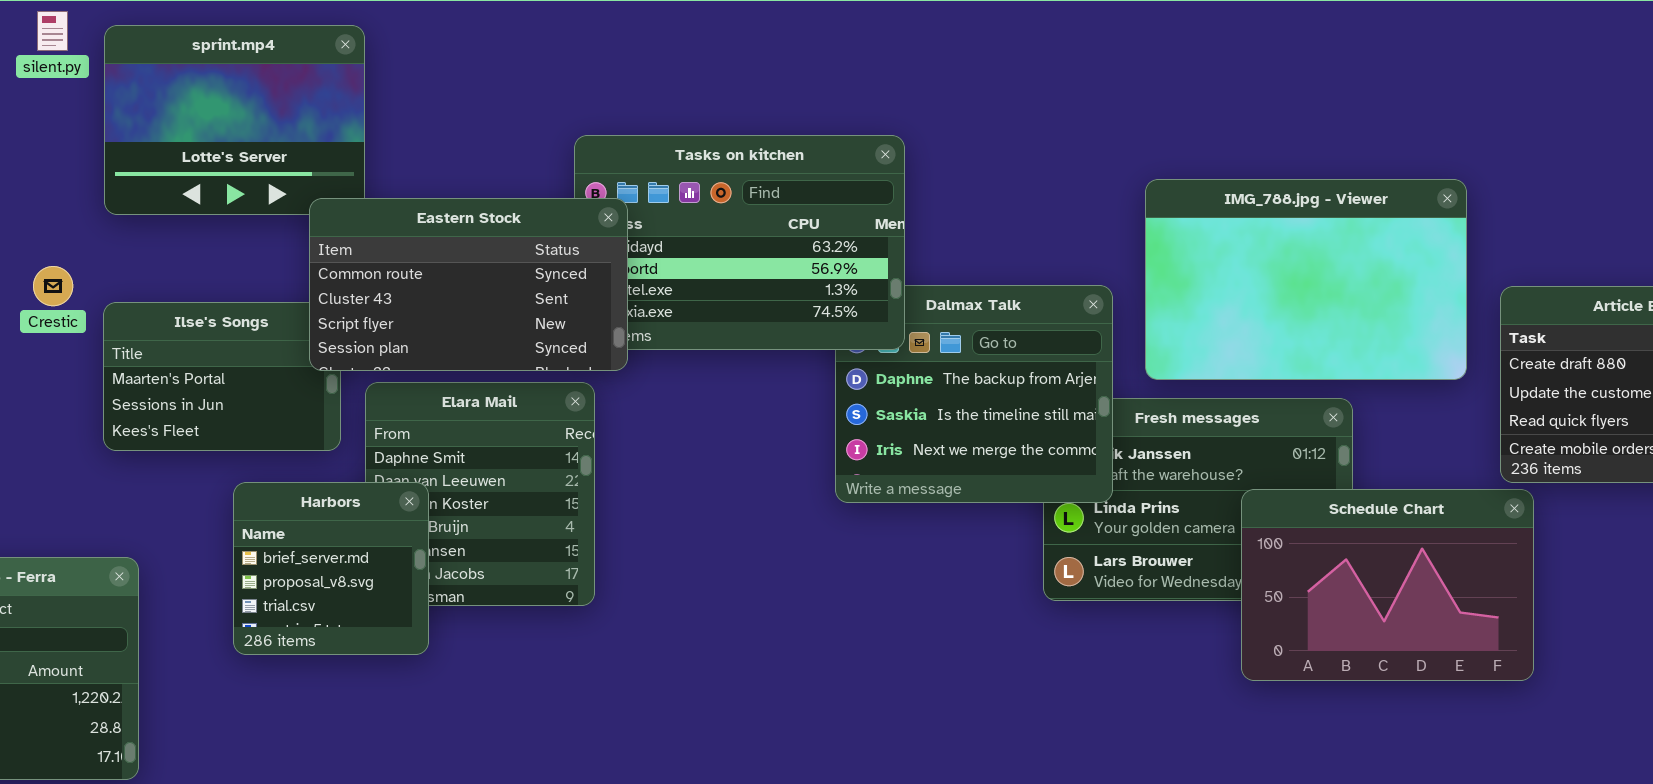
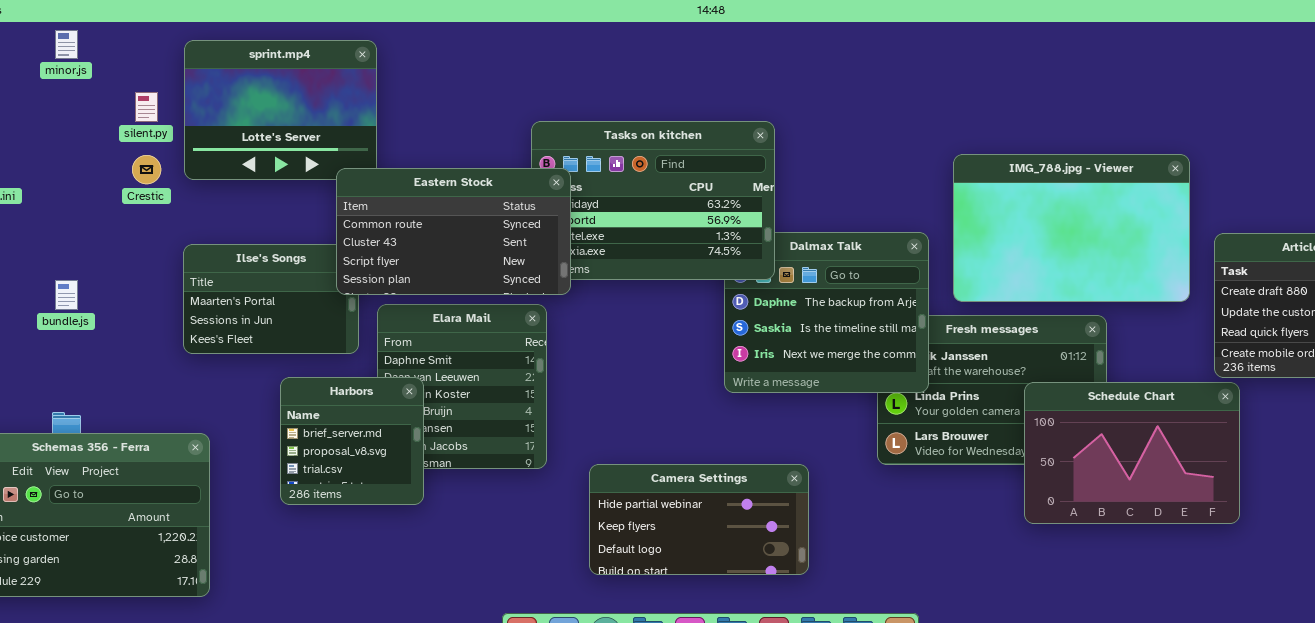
silent.py: [37,11,68,51] -> [135,92,158,122], moved
Crestic: [33,266,73,306] -> [132,155,161,184], moved
Camera Settings: none -> [589,464,809,575], opened

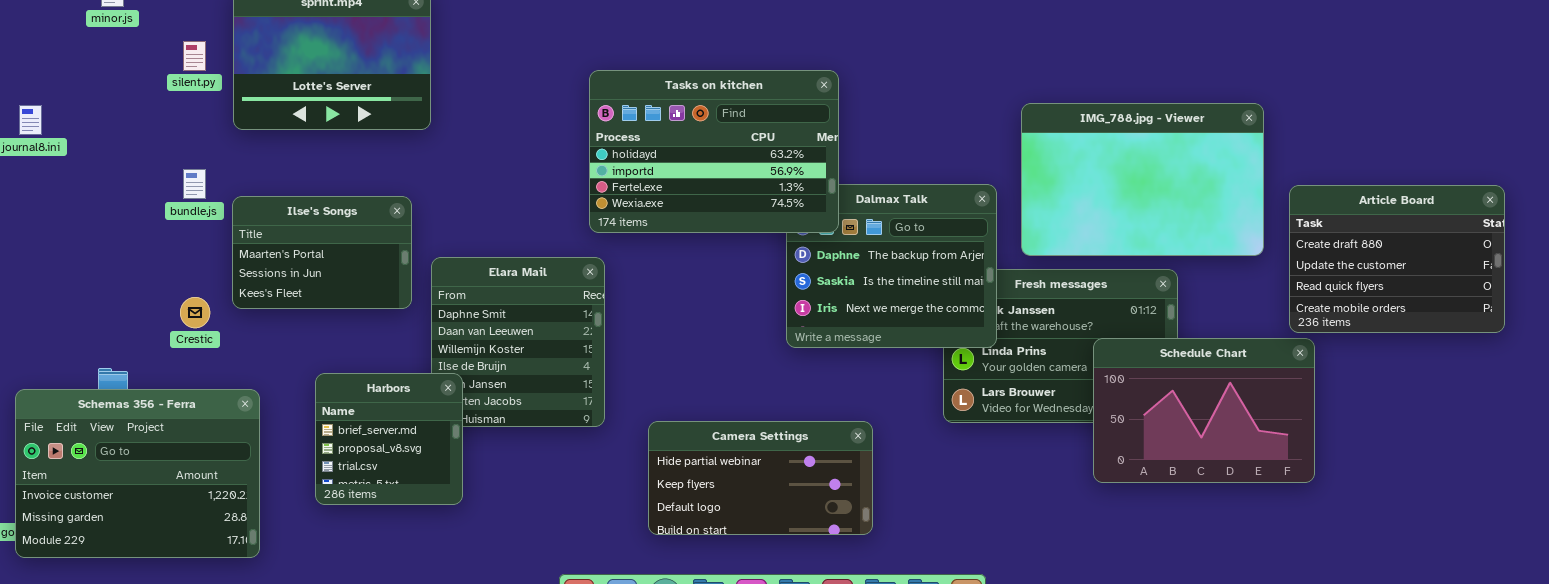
Crestic: [132,155,161,184] -> [180,297,210,328], moved
Eastern Stock: [336,168,571,295] -> none, closed
bundle.js: [55,280,78,310] -> [183,169,206,199], moved
Harbors: [280,377,424,505] -> [315,373,463,505], moved

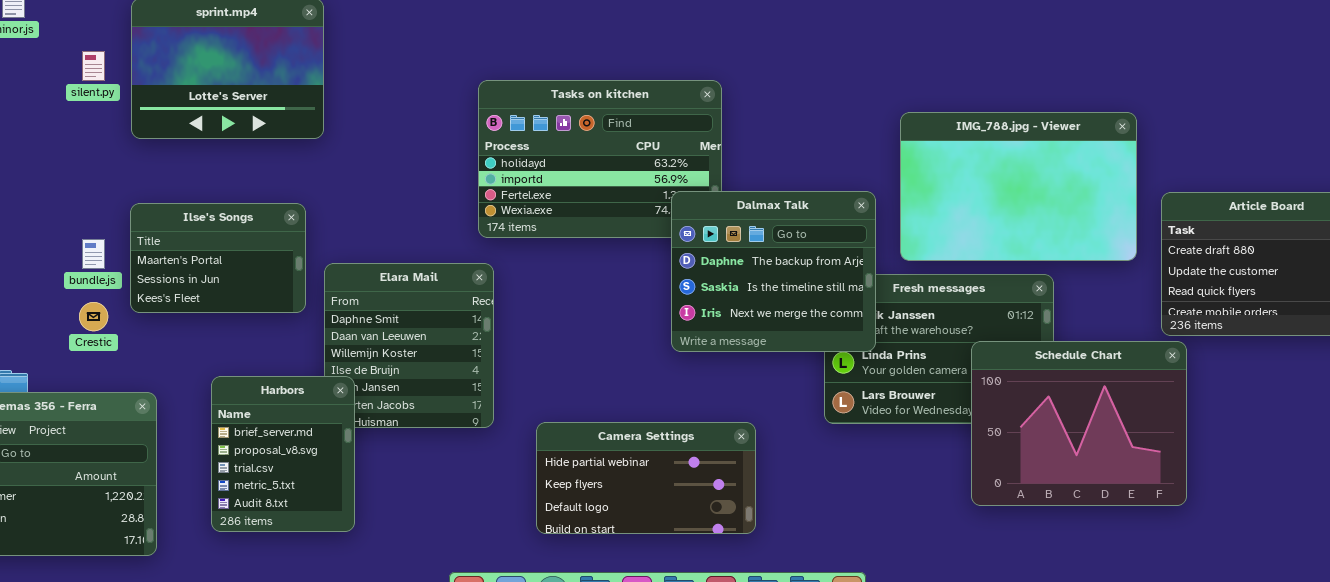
bundle.js: [183,169,206,199] -> [82,239,105,269], moved
Dalmax Talk: [786,184,997,348] -> [671,191,876,352], raised
Schedule Chart: [1093,338,1315,483] -> [971,341,1187,506], resized
Harbors: [315,373,463,505] -> [211,376,355,532], resized

